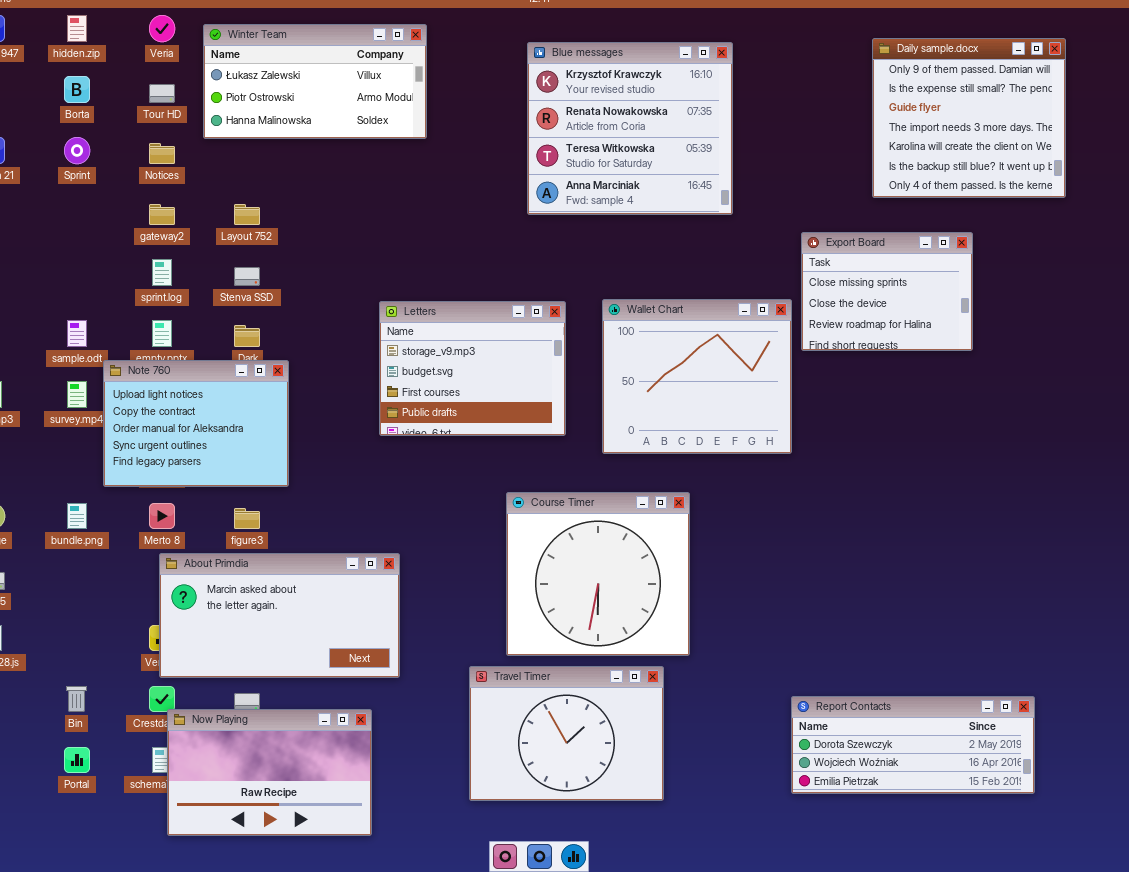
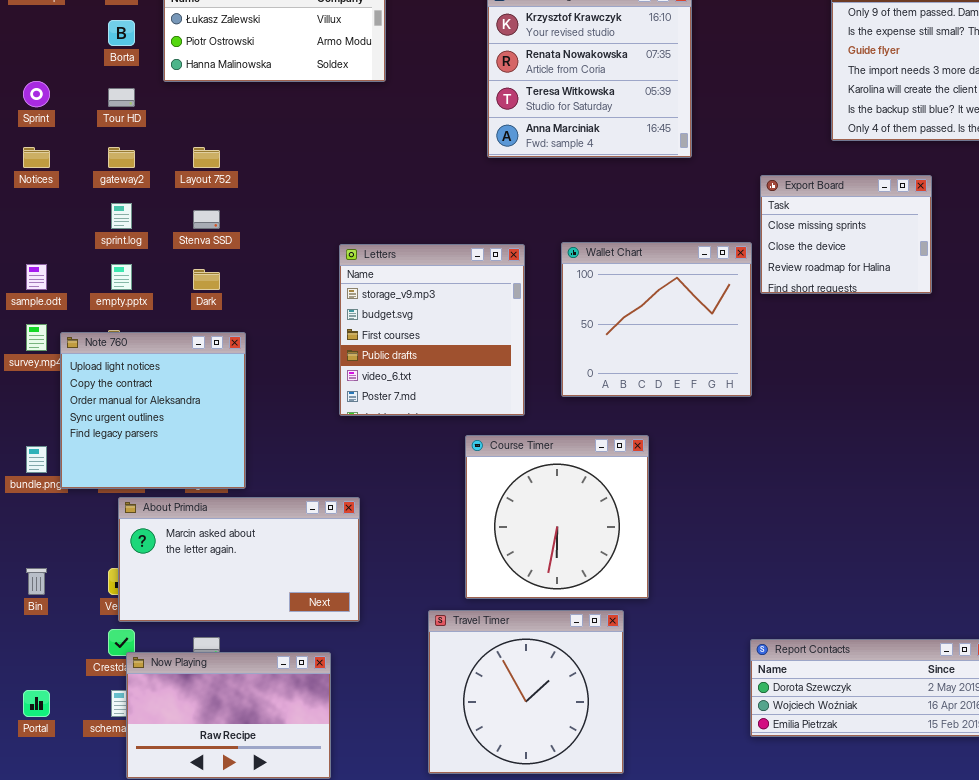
Borta: [64,76,90,103] -> [108,20,135,46], moved
Tour HD: [149,84,175,103] -> [108,88,135,107], moved
Notices: [149,143,175,164] -> [23,147,50,168], moved
Letters: [379,301,566,436] -> [339,244,525,416], resized
Note 760: [103,360,289,487] -> [60,332,246,489], moved, resized
Travel Timer: [469,666,664,801] -> [428,610,624,774], resized
Bin: [66,686,87,712] -> [26,568,47,595], moved

